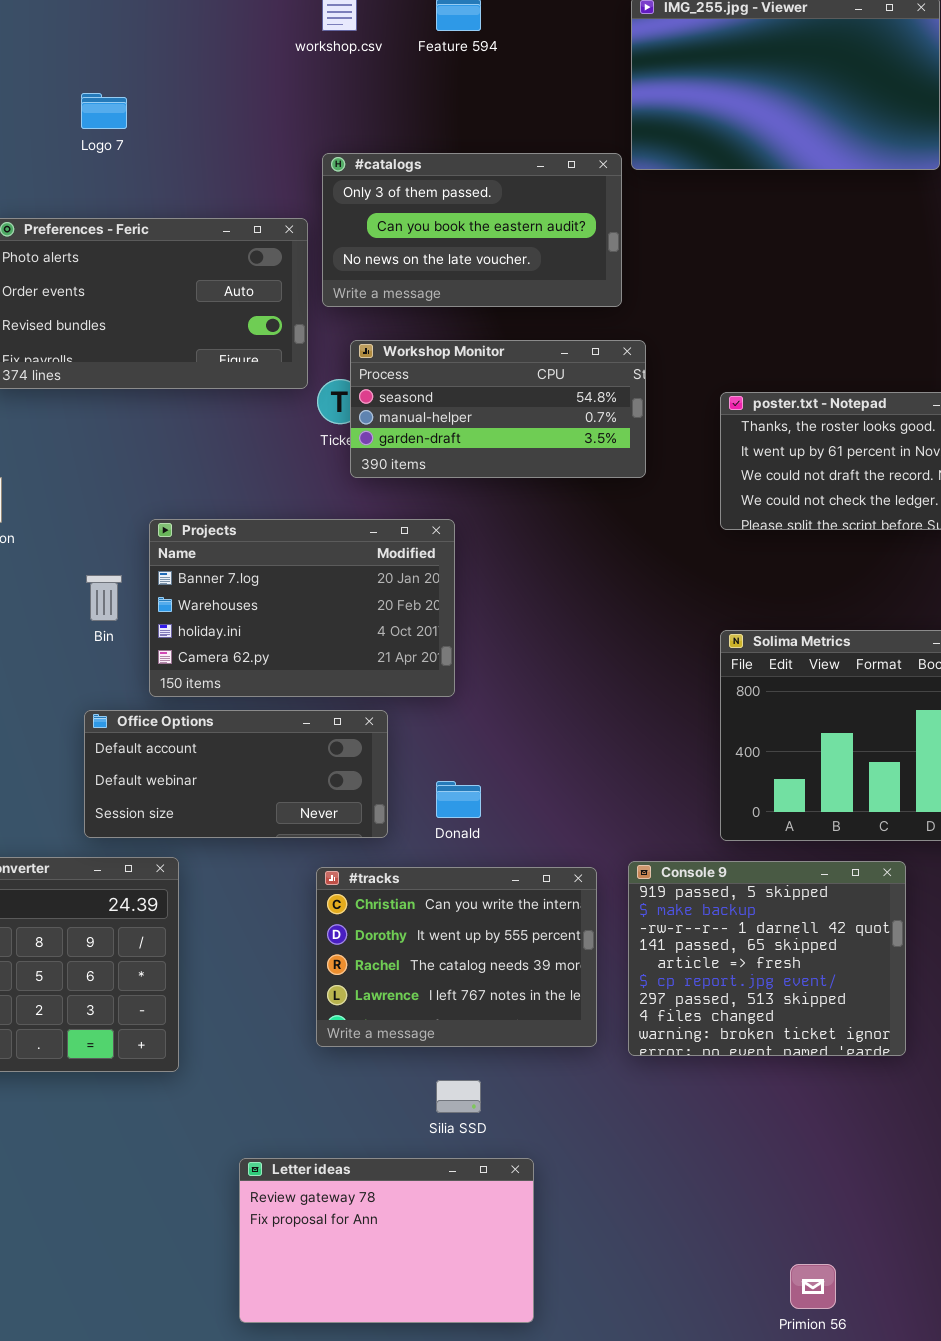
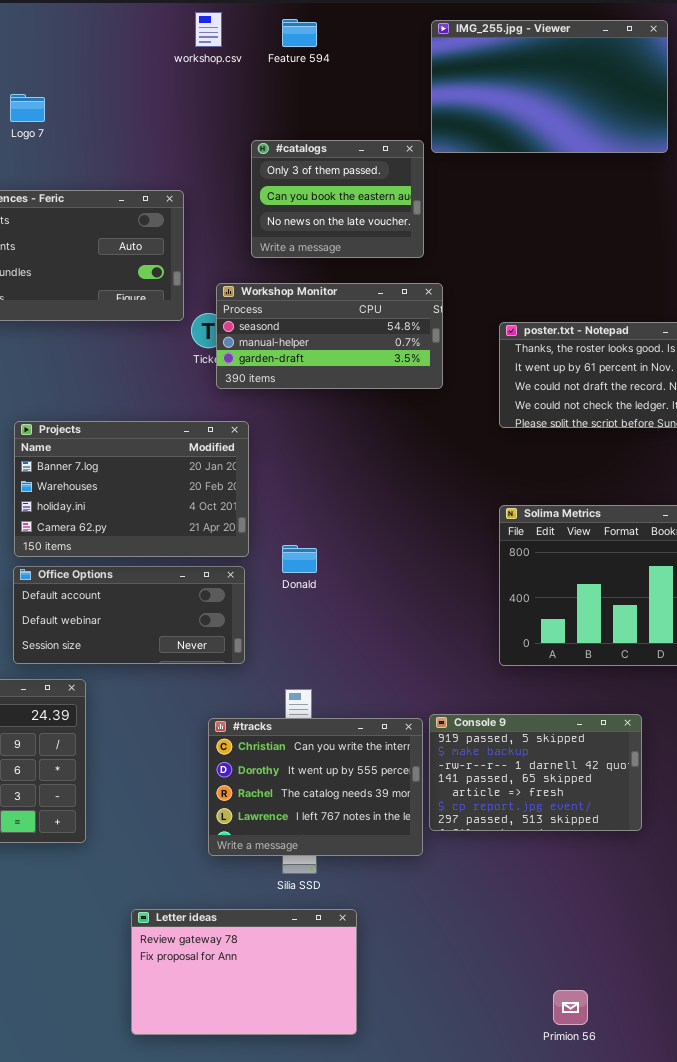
#catalogs: [322,153,622,307] -> [251,140,424,258], resized
Projects: [149,519,455,697] -> [14,421,249,557], moved
Donald: [436,781,481,818] -> [282,545,317,573], moved
Console 9: [628,861,906,1056] -> [429,714,642,831], resized
#tracks: [316,867,597,1047] -> [208,718,423,856], moved

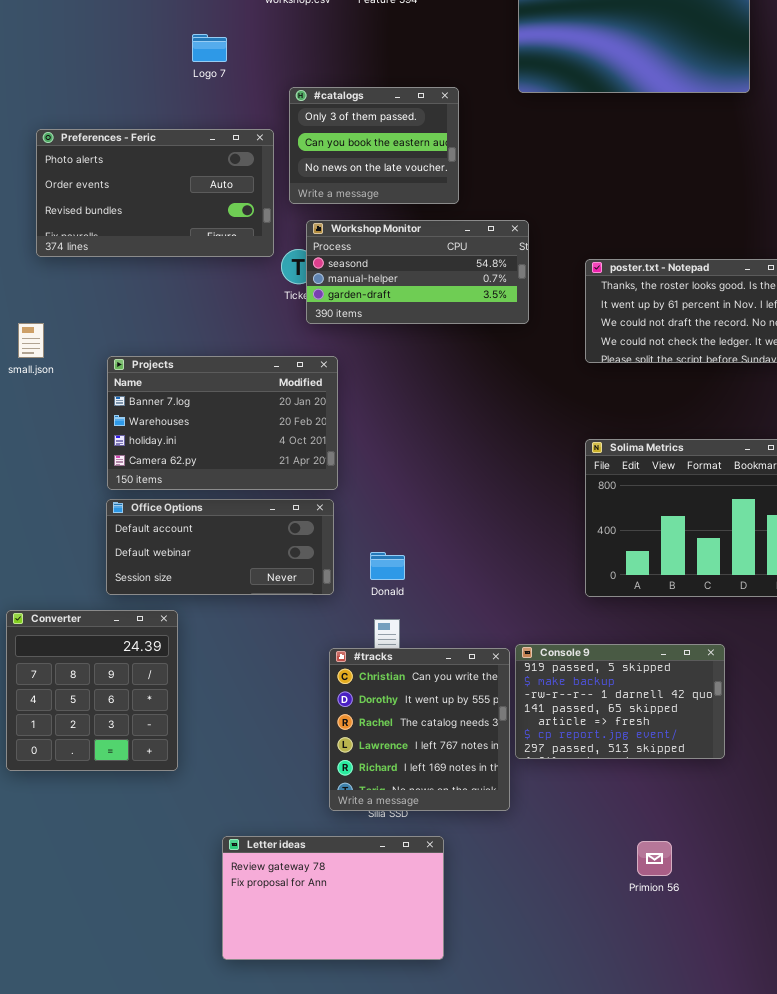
Logo 7: [10,94,45,122] -> [192,34,227,62], moved
#catalogs: [251,140,424,258] -> [289,87,459,204], moved
Donald: [282,545,317,573] -> [370,552,405,580], moved
#tracks: [208,718,423,856] -> [329,648,510,811], resized
Primion 56: [553,990,588,1025] -> [637,841,672,876], moved

